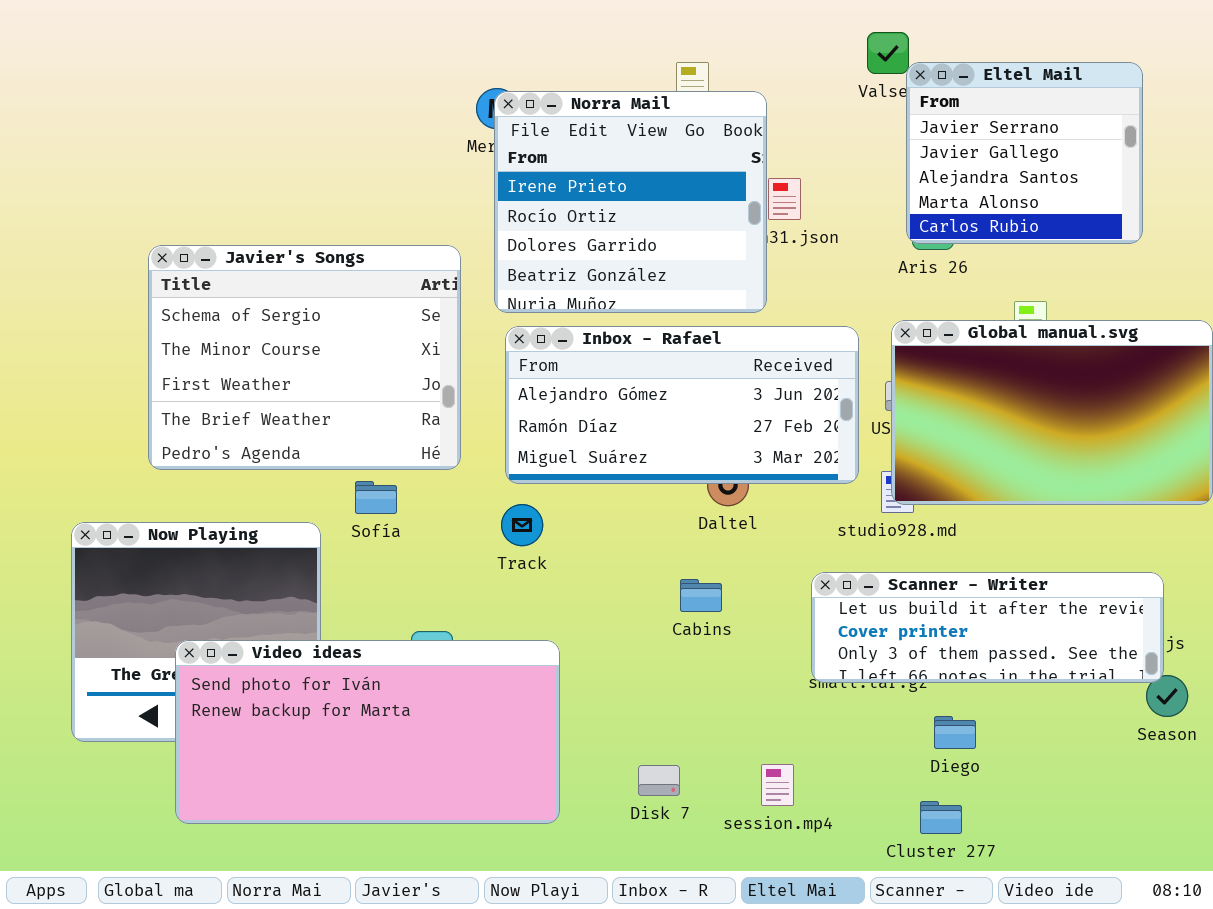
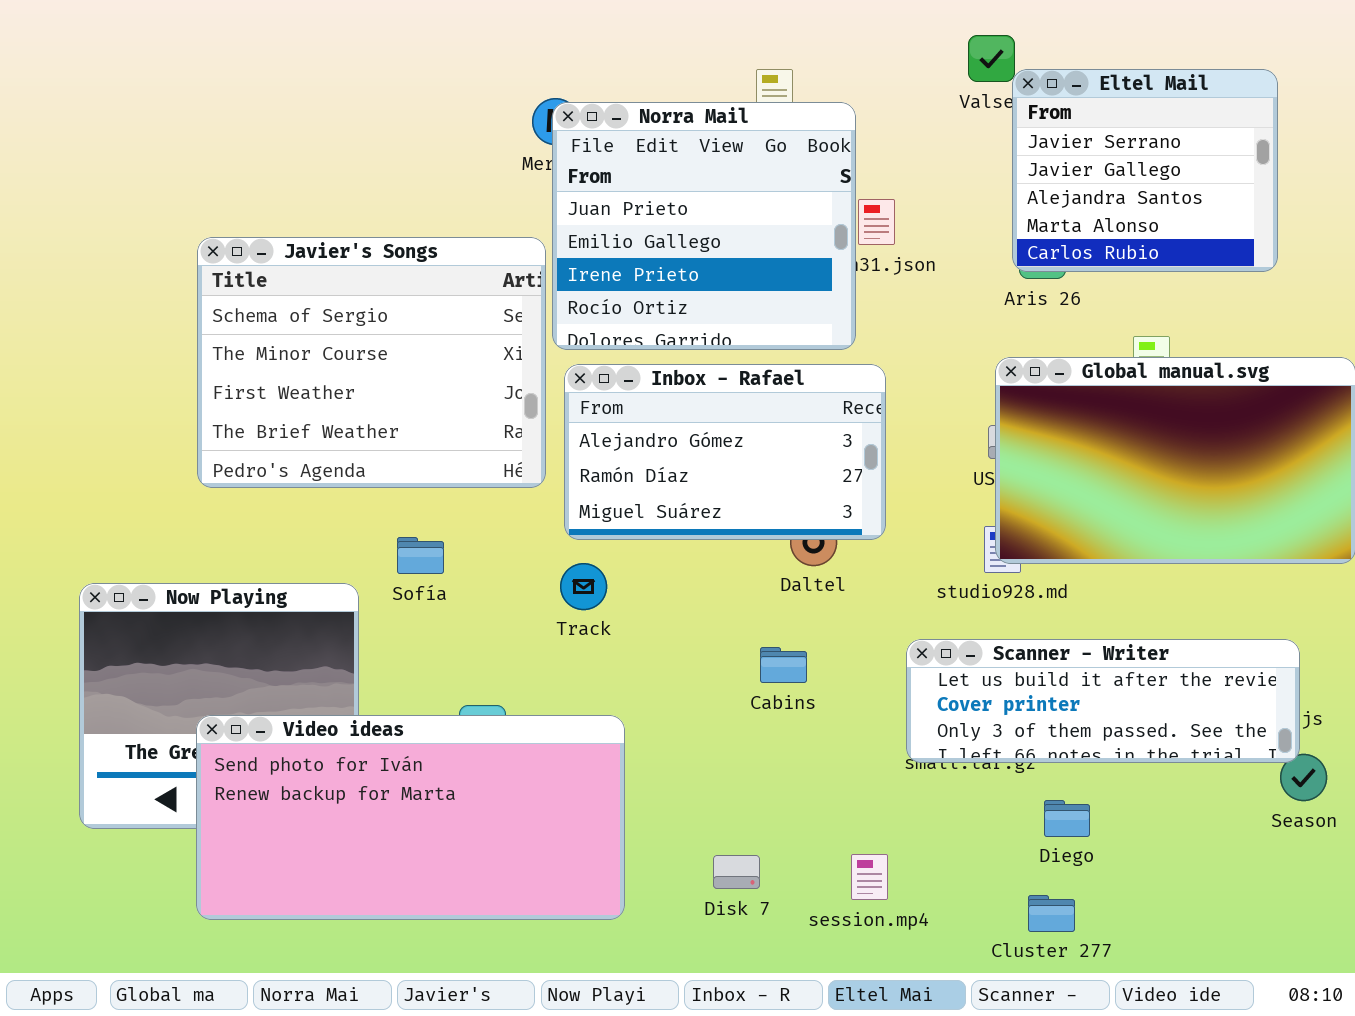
Norra Mail: [494,91,767,313] -> [552,102,856,350], scrolled up 2 rows
Javier's Songs: [148,245,461,470] -> [197,237,546,488], moved
Inbox - Rafael: [505,326,859,484] -> [564,364,886,540], resized

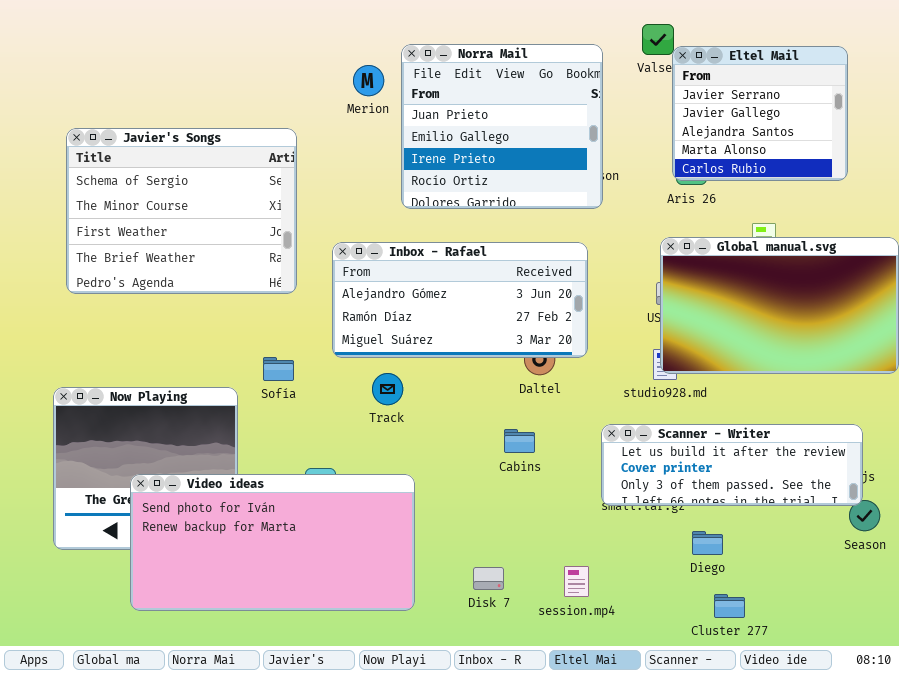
Norra Mail: [552,102,856,350] -> [401,44,603,209], moved
Javier's Songs: [197,237,546,488] -> [66,128,297,294], moved
Inbox - Rafael: [564,364,886,540] -> [332,242,588,358], resized
Cluster 277: [1028,895,1075,932] -> [714,594,745,618], moved

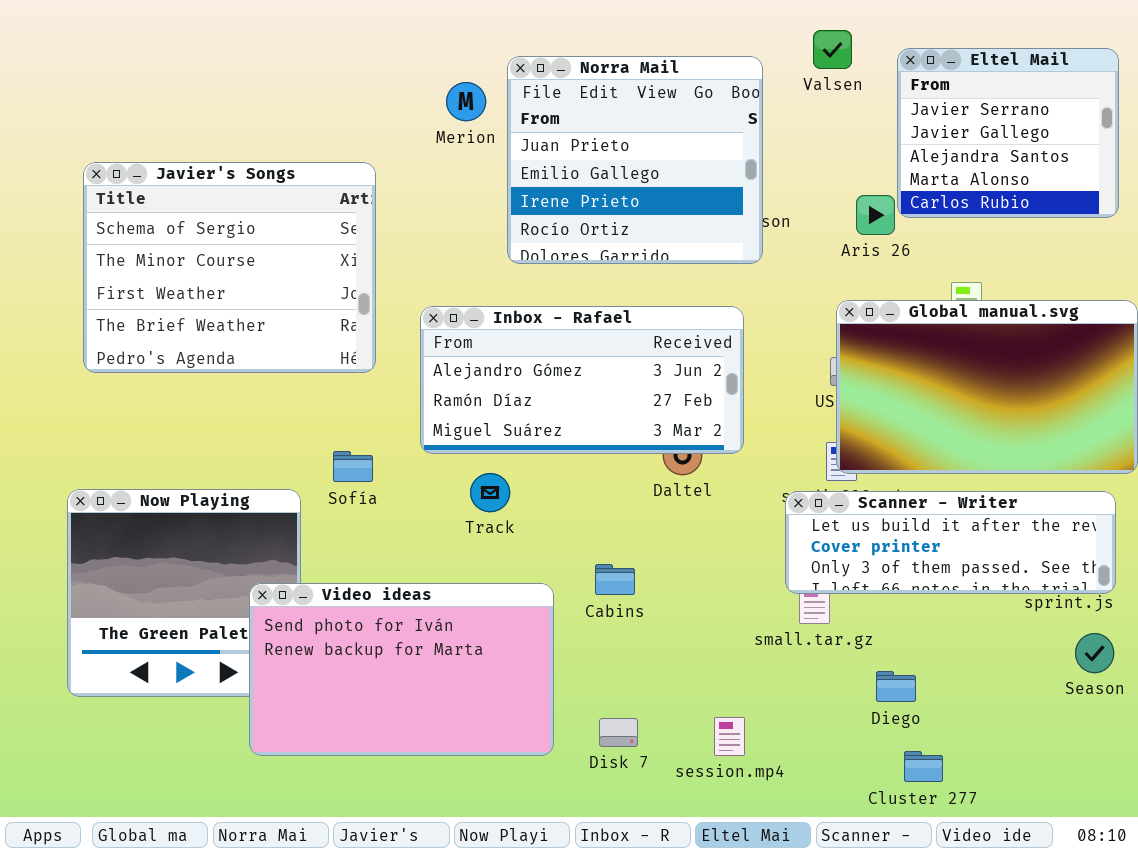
Eltel Mail: [672,46,848,181] -> [897,48,1119,218], moved
Scanner - Writer: [601,424,863,506] -> [785,491,1116,594], moved
Cabins: [504,429,535,453] -> [595,564,635,595], moved
Video ideas: [130,474,415,611] -> [249,583,554,756], moved, resized

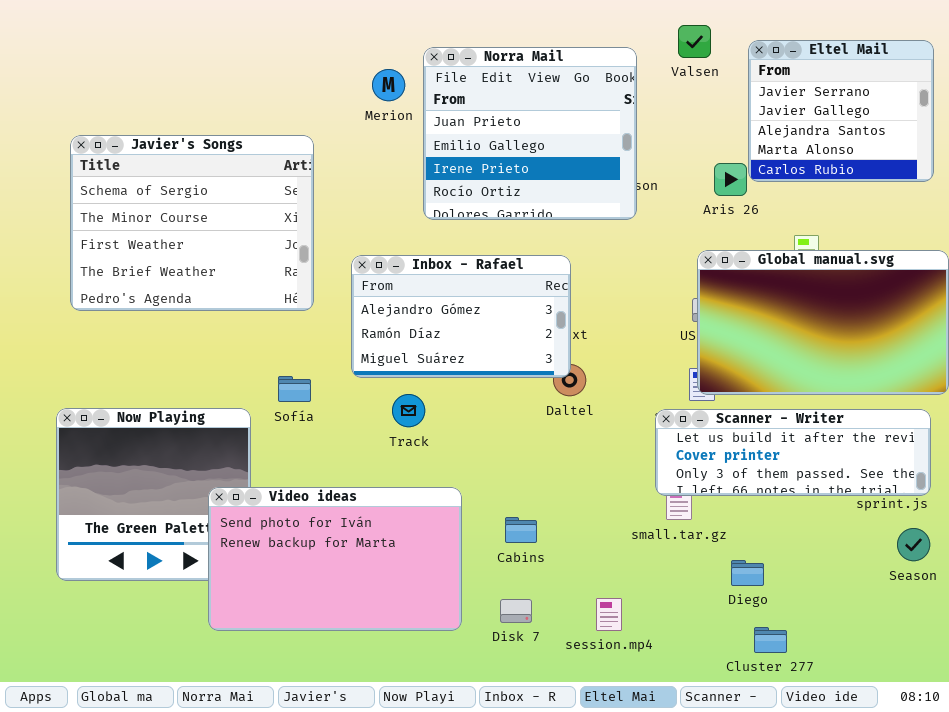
Inbox - Rafael: [420,306,744,454] -> [351,255,571,378], resized
Cabins: [595,564,635,595] -> [505,517,537,543], moved

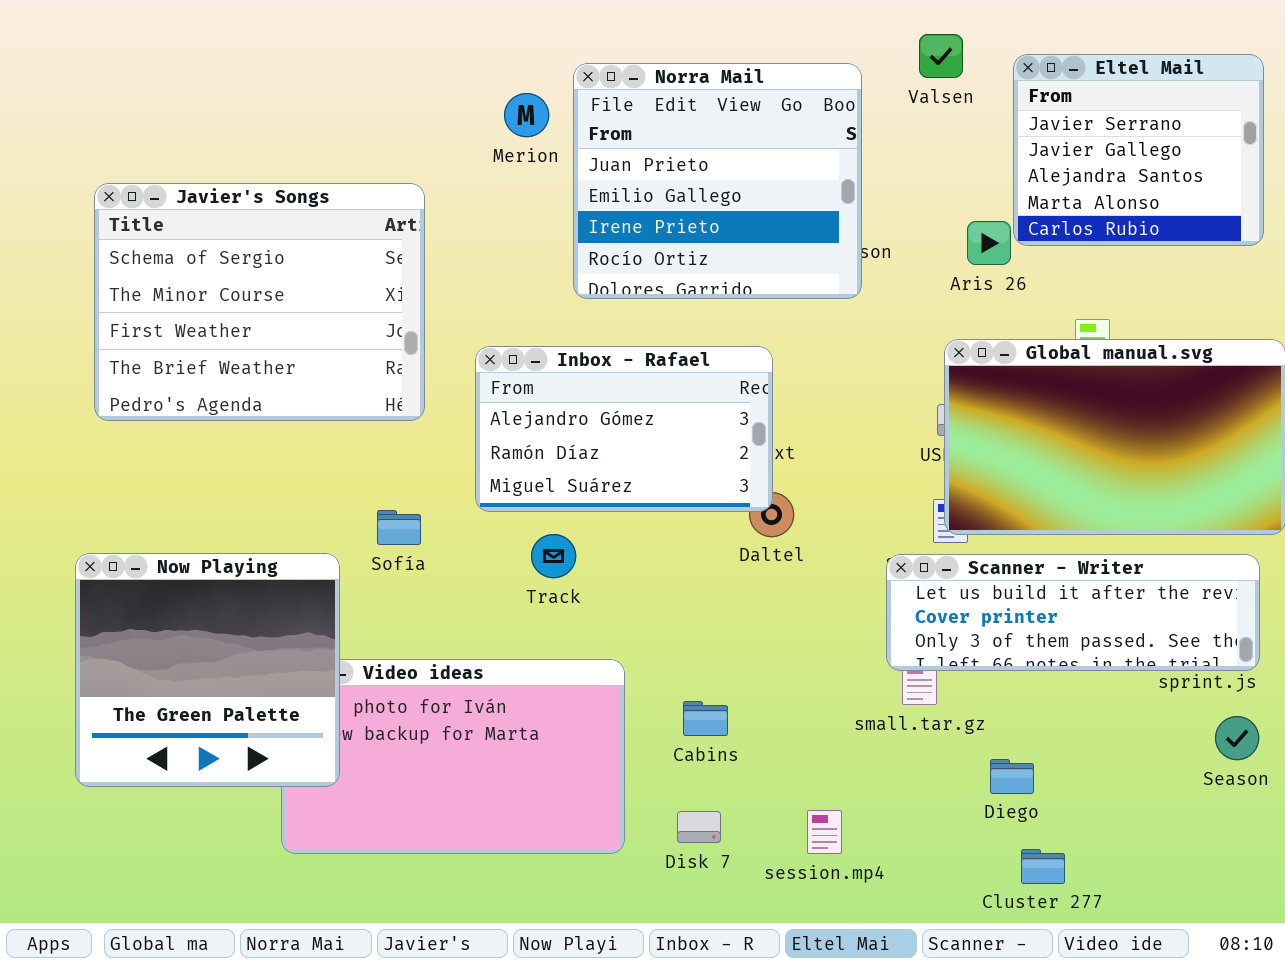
Now Playing: [56,408,251,581] -> [75,553,340,787], raised

